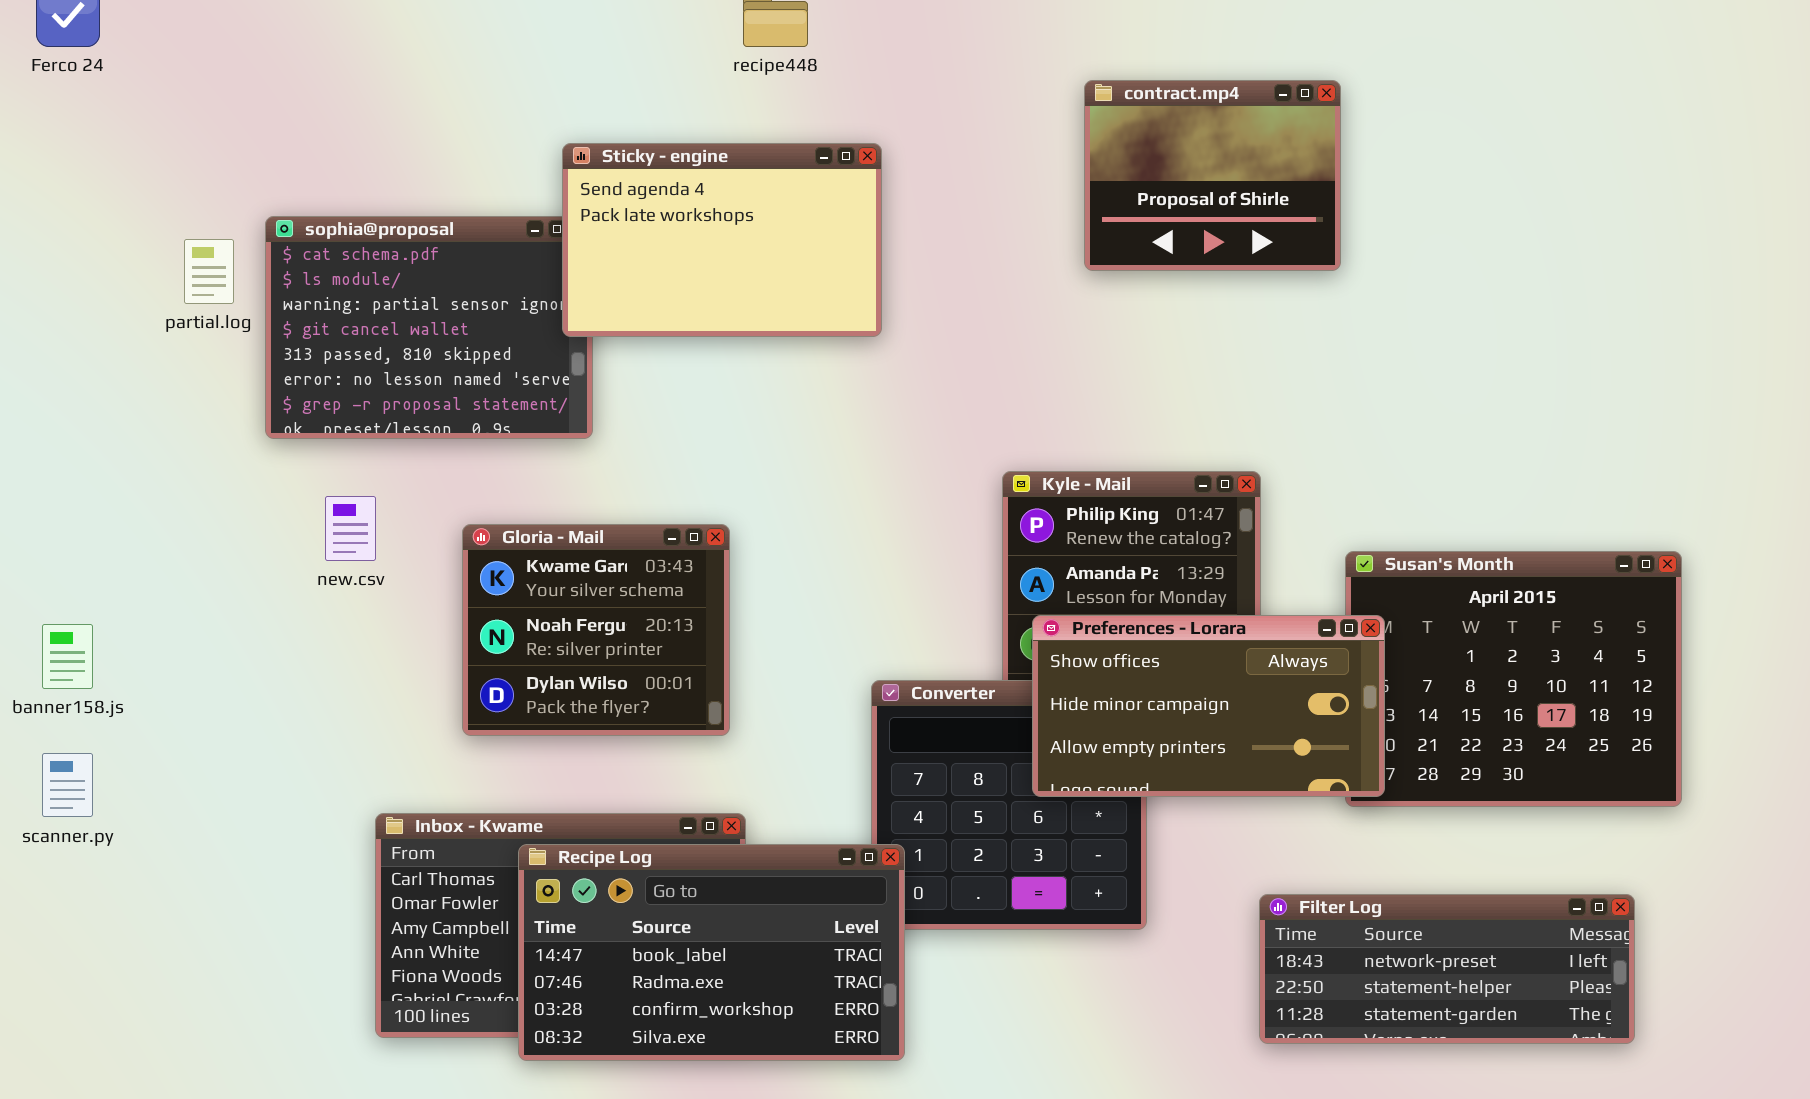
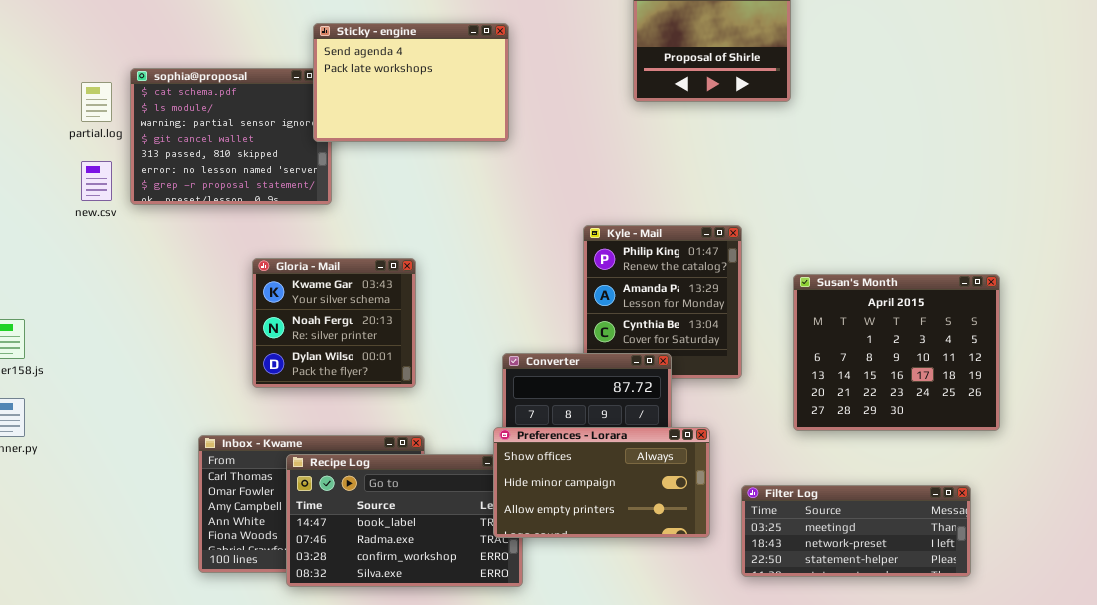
new.csv: [325,496,376,561] -> [81,161,112,201], moved
Preferences - Lorara: [1032,615,1385,797] -> [493,427,710,538], moved
Filter Log: [1259,894,1635,1044] -> [741,485,971,577], scrolled up 1 row

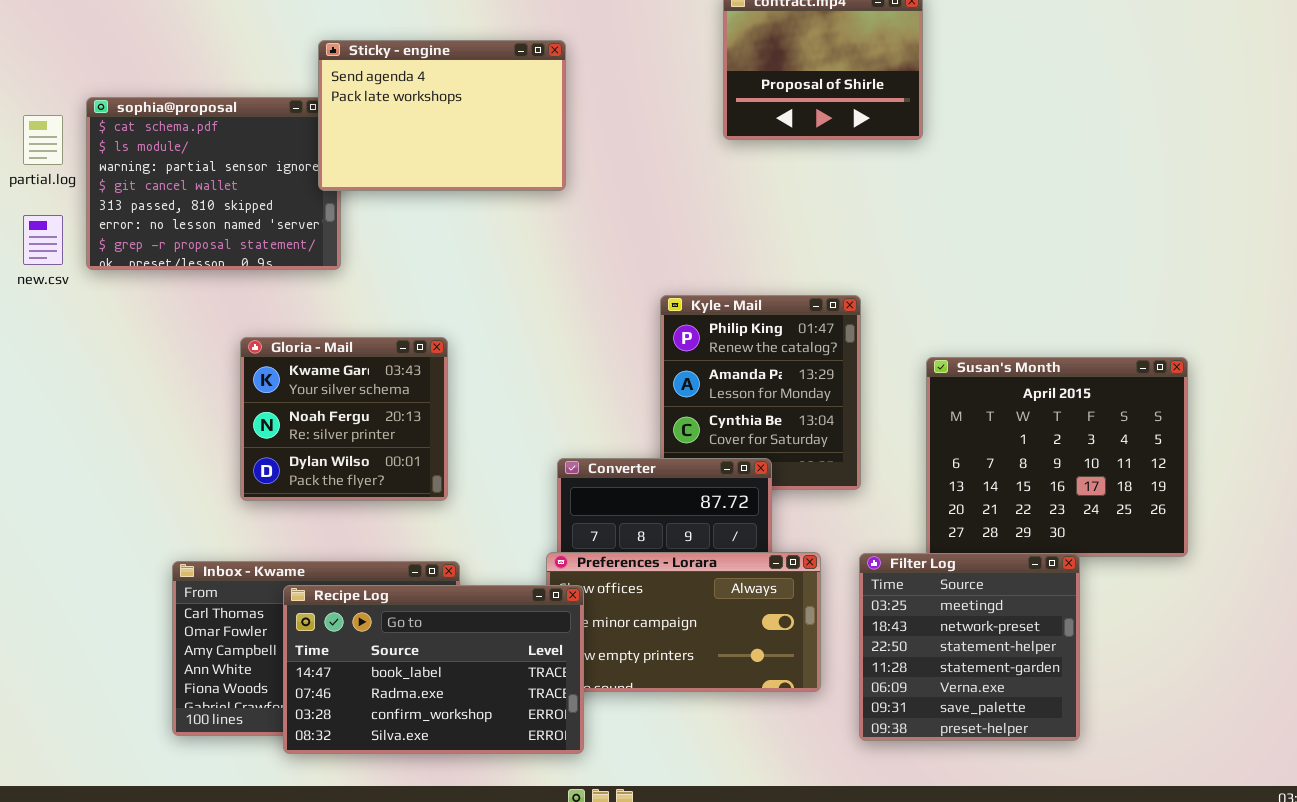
Recipe Log: [286,454,523,587] -> [283,585,584,754], raised
Filter Log: [741,485,971,577] -> [859,553,1080,741], resized

